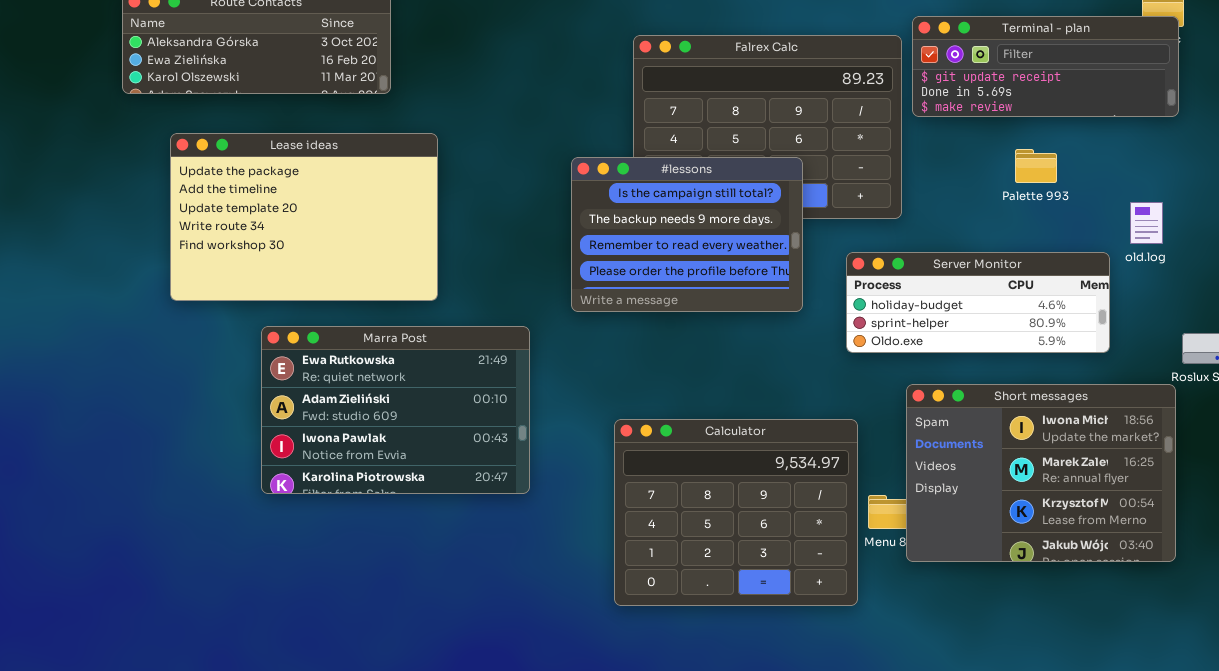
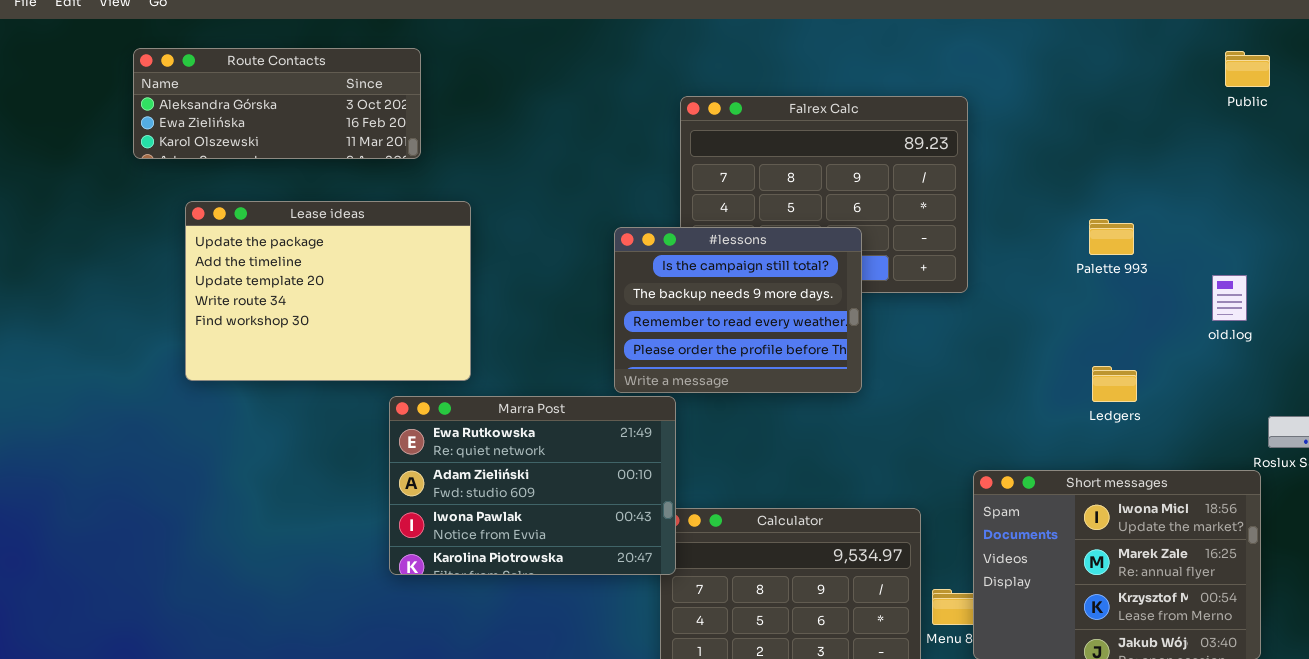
Terminal - plan: [912,16,1179,117] -> none, closed
Server Monitor: [846,252,1110,353] -> none, closed
Marra Post: [261,326,530,494] -> [389,396,676,575], moved

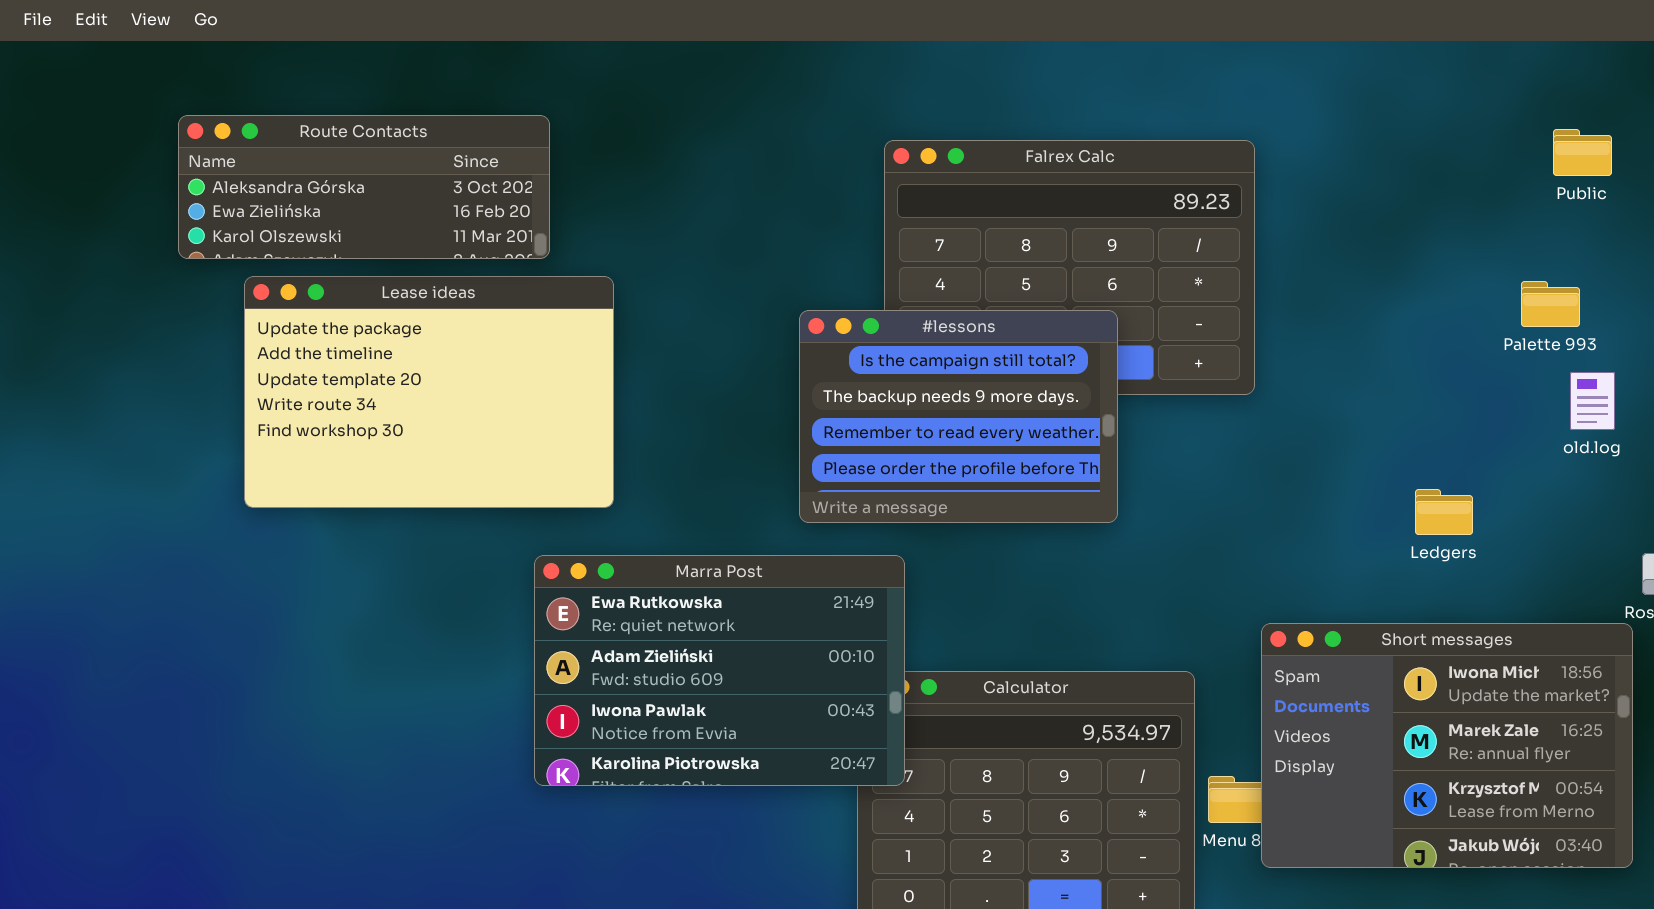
Route Contacts: [133,48,421,159] -> [178,115,550,259], moved
Public: [1225,51,1270,87] -> [1553,129,1612,176], moved
Palette 993: [1089,219,1134,255] -> [1521,281,1580,327], moved
Marra Post: [389,396,676,575] -> [534,555,905,786], moved

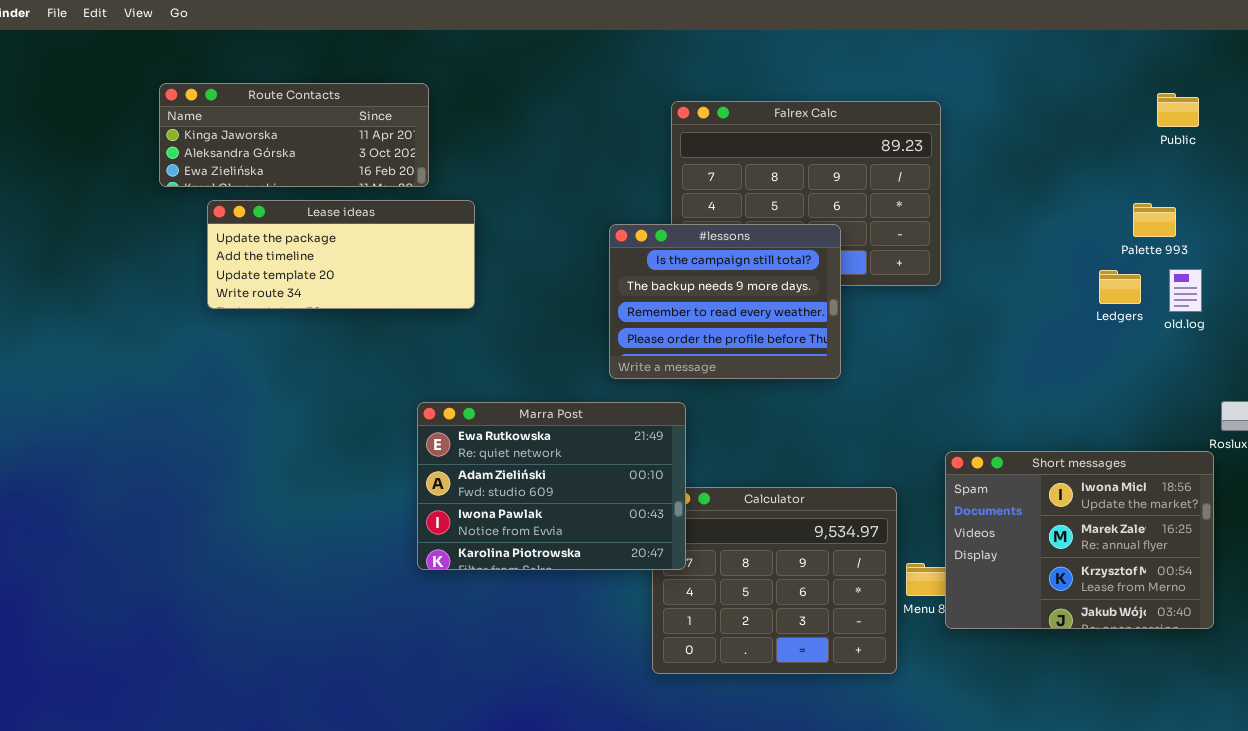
Route Contacts: [178,115,550,259] -> [159,83,429,187], scrolled up 1 row
Lease ideas: [244,276,614,508] -> [207,200,475,309], resized
Ledgers: [1415,489,1473,535] -> [1099,270,1141,304], moved

